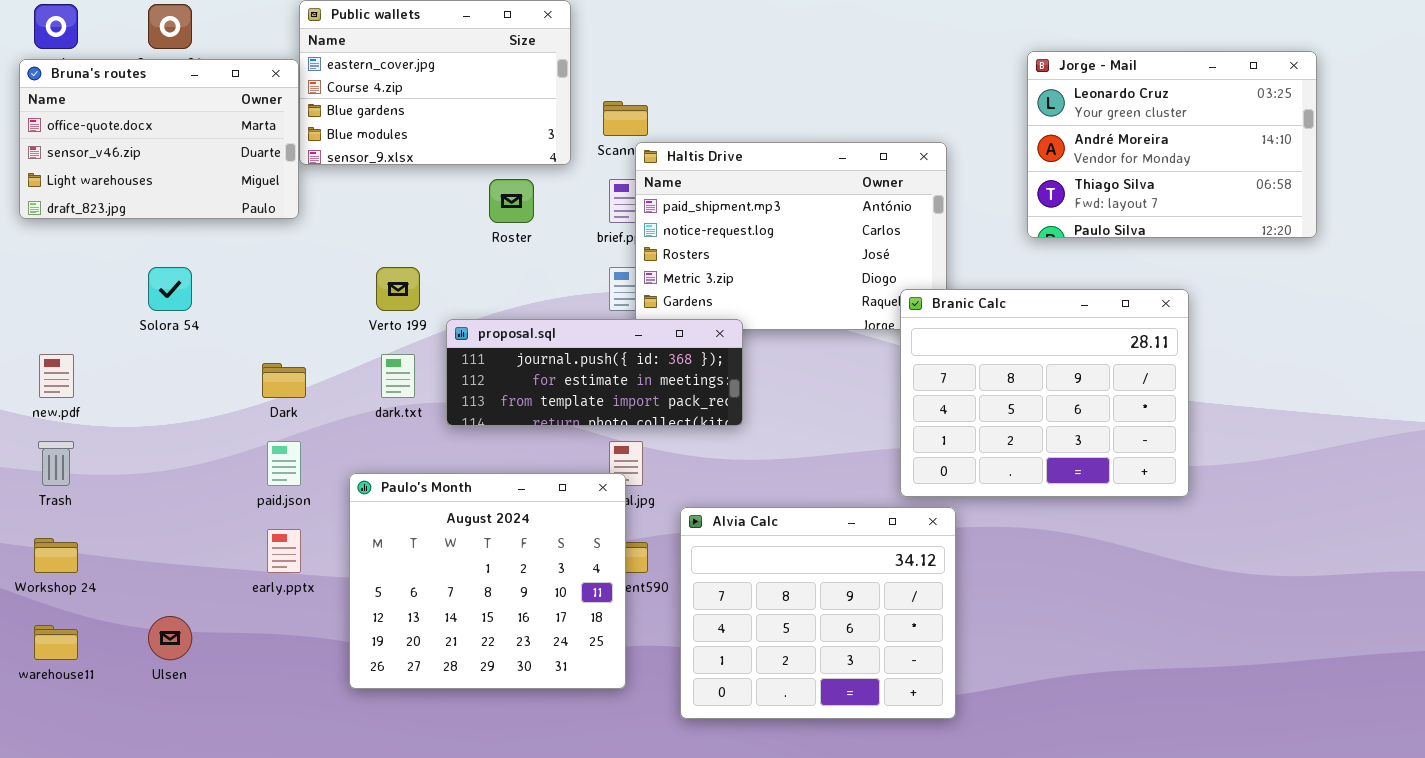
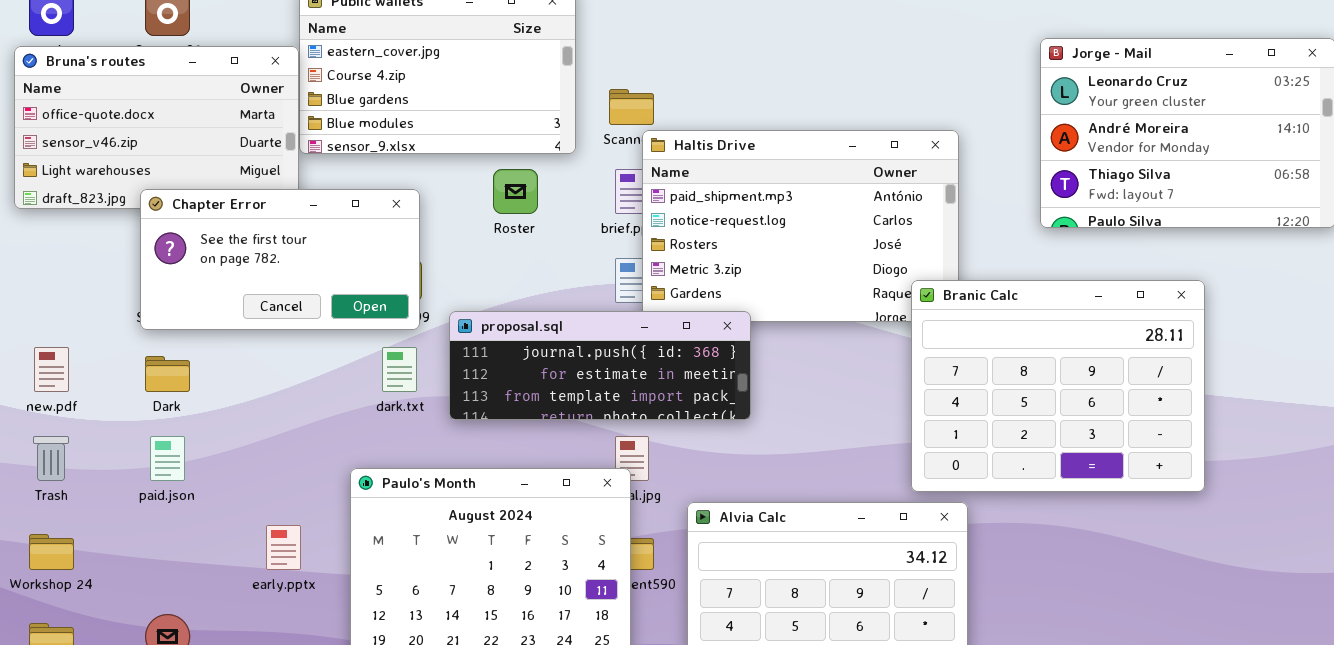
Chapter Error: none -> [140,189,420,330], opened
Dark: [262,363,306,398] -> [145,356,190,392], moved
paid.json: [267,441,301,486] -> [150,436,185,481], moved

